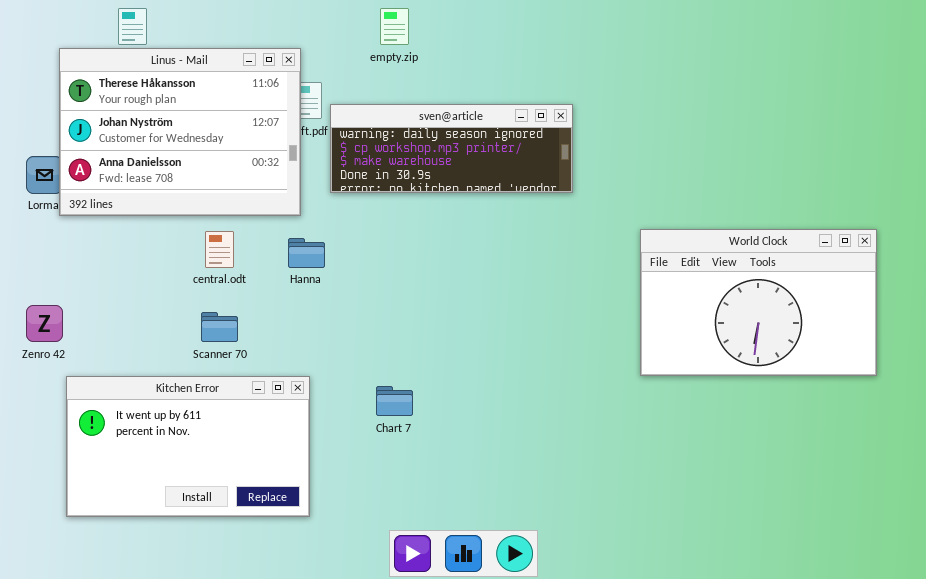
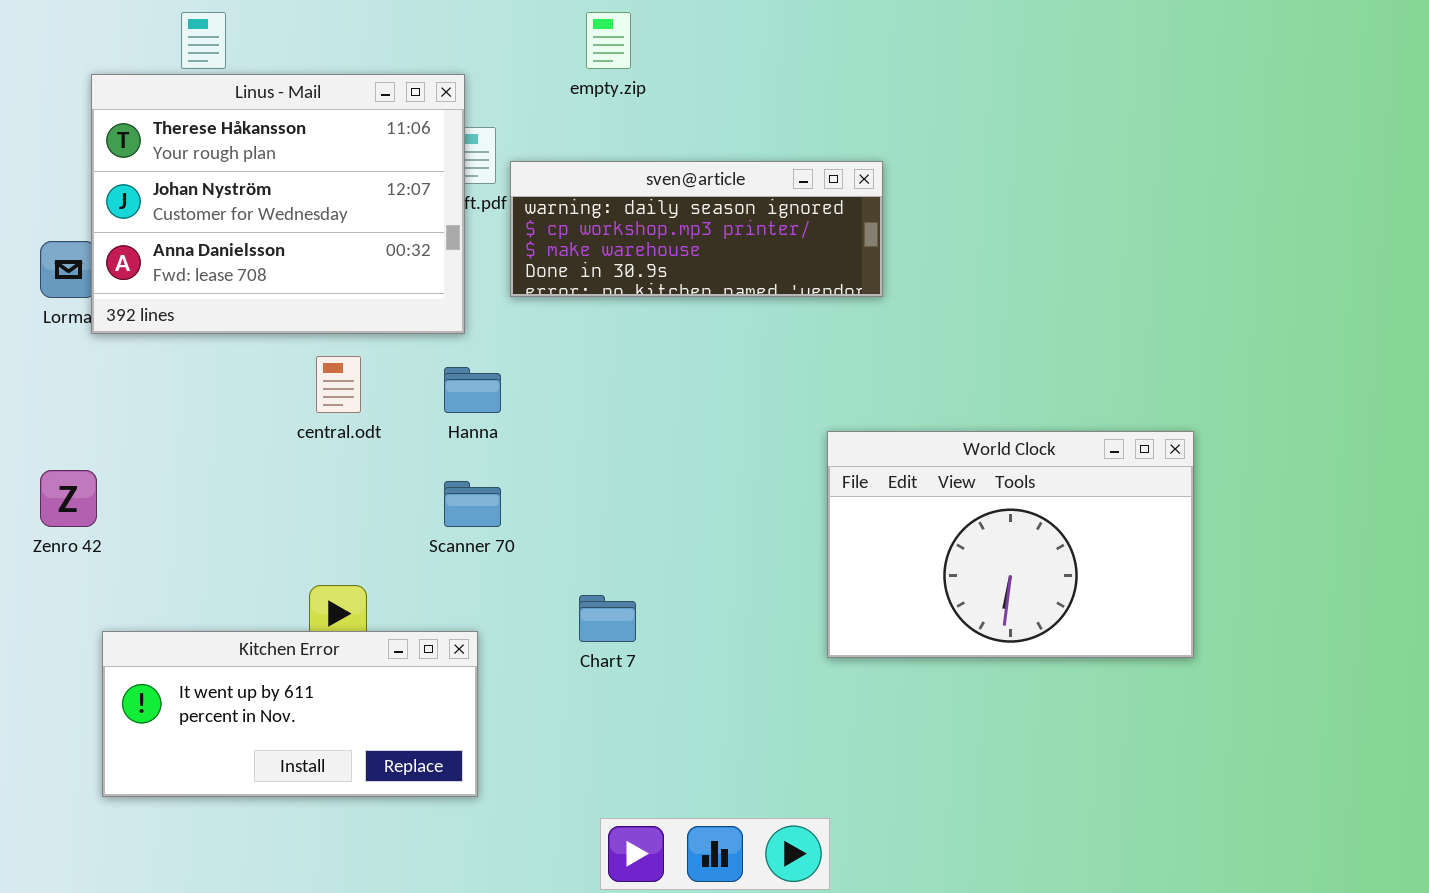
World Clock: [640,229,877,376] -> [827,431,1194,658], moved
Scanner 70: [201,312,238,342] -> [444,481,501,527], moved
Kitchen Error: [66,376,310,517] -> [102,631,478,797], resized

